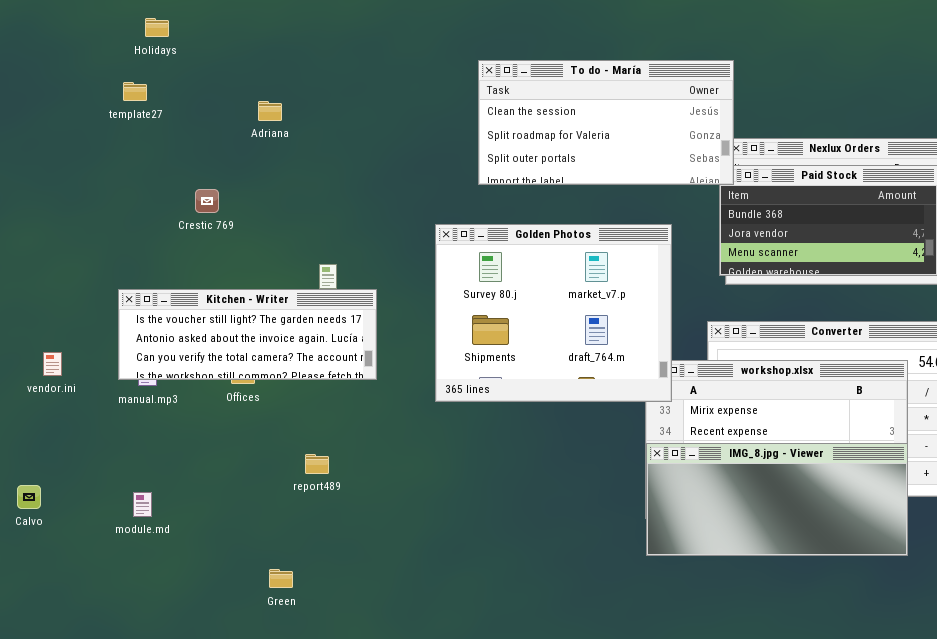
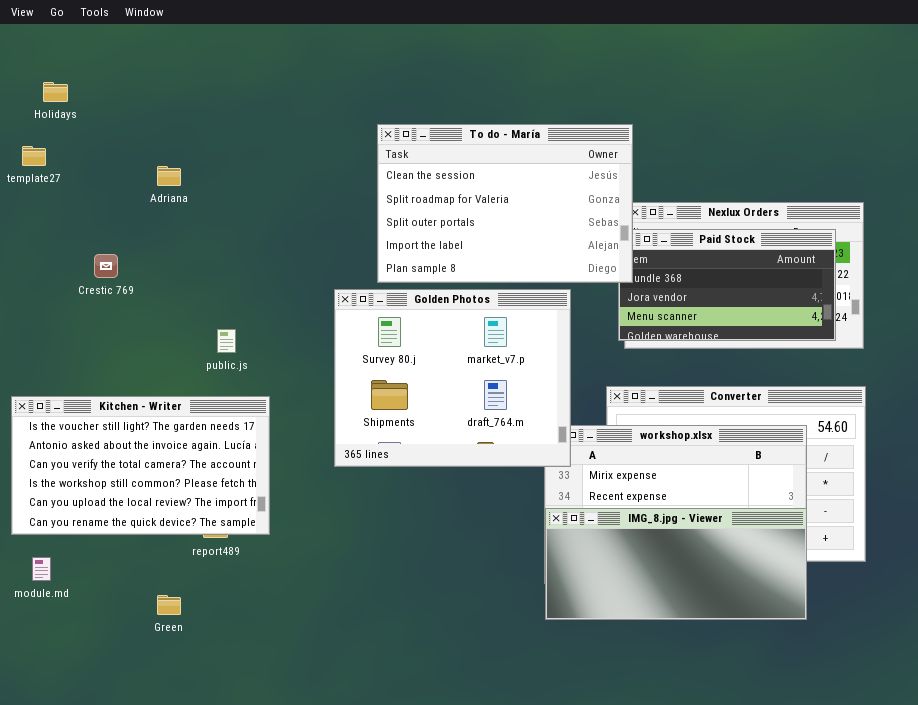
To do - María: [478,60,734,185] -> [377,124,633,283], resized
Kitchen - Writer: [118,289,377,380] -> [11,396,270,535], moved, resized
Green: [269,569,293,588] -> [157,595,181,615], moved

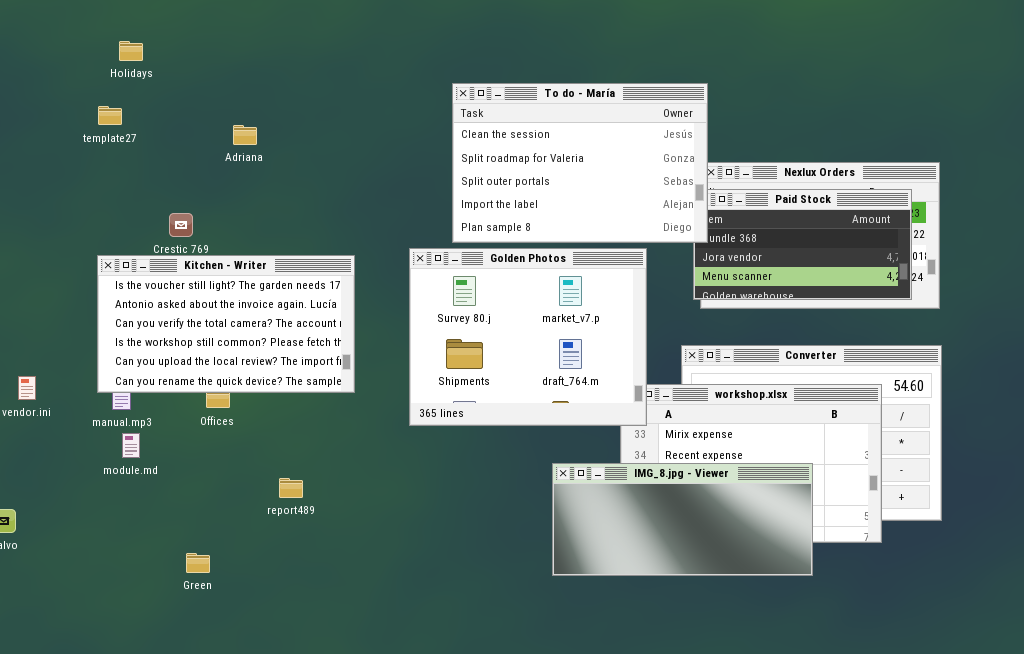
Kitchen - Writer: [11,396,270,535] -> [97,255,355,393], moved
IMG_8.jpg - Viewer: [545,508,807,620] -> [552,463,813,576], moved
module.md: [32,557,51,581] -> [122,433,140,458], moved
Green: [157,595,181,615] -> [186,553,210,573], moved

